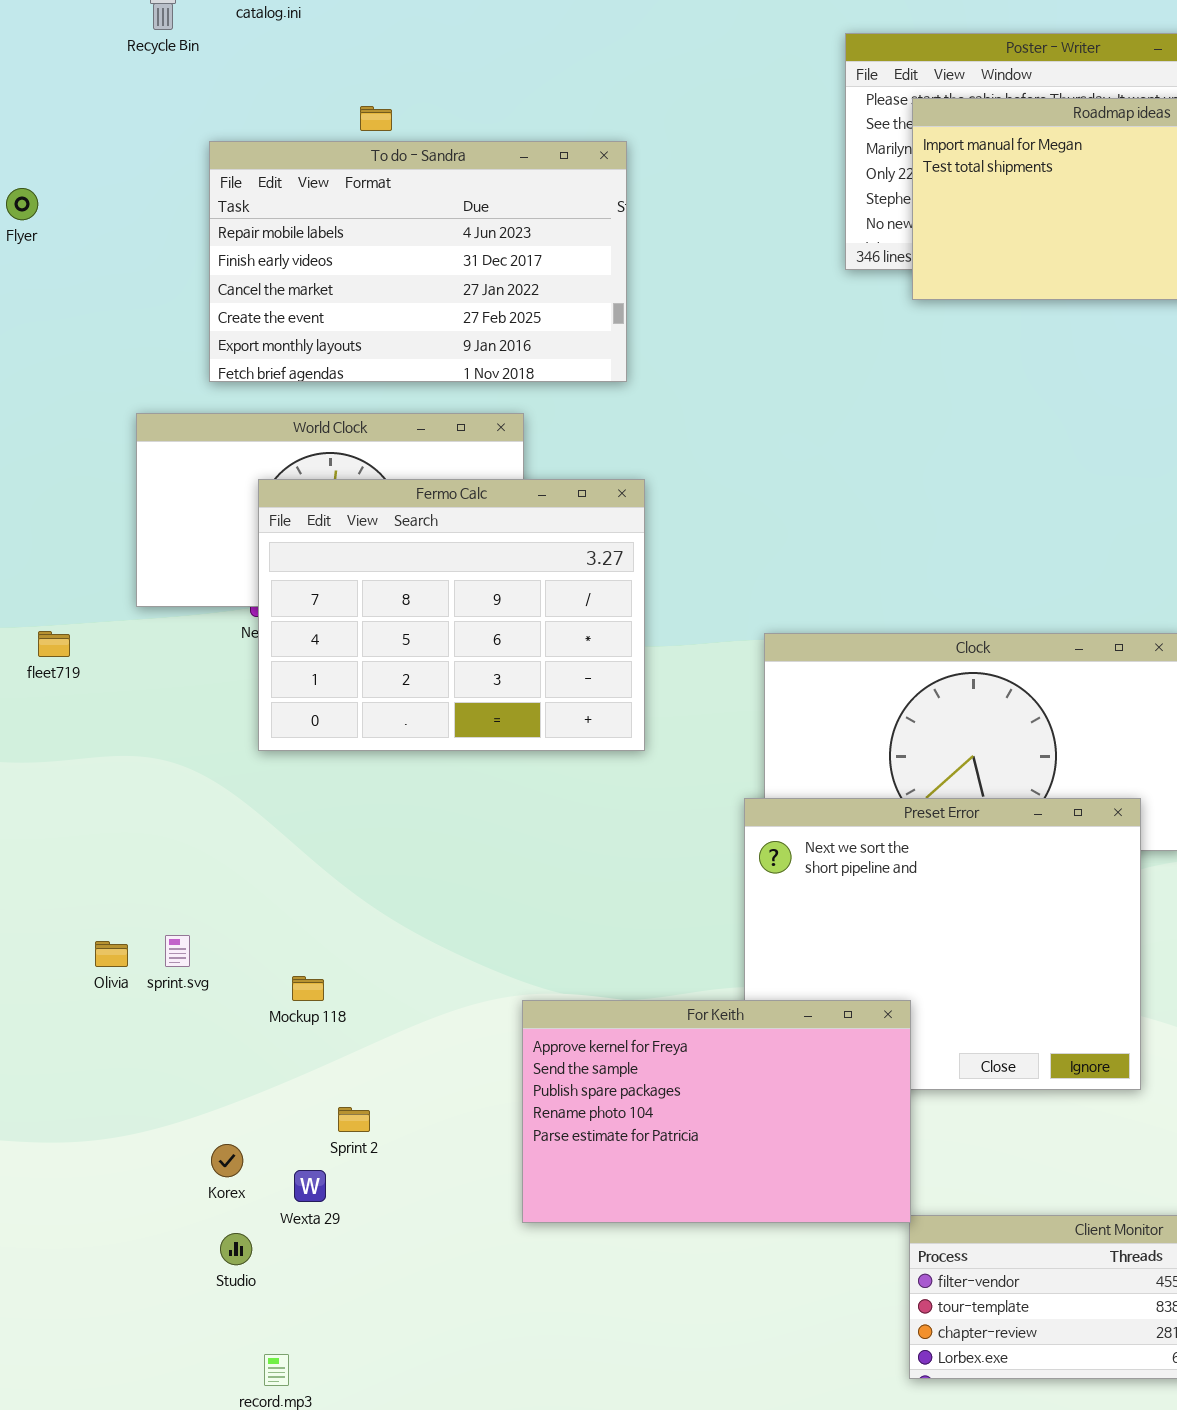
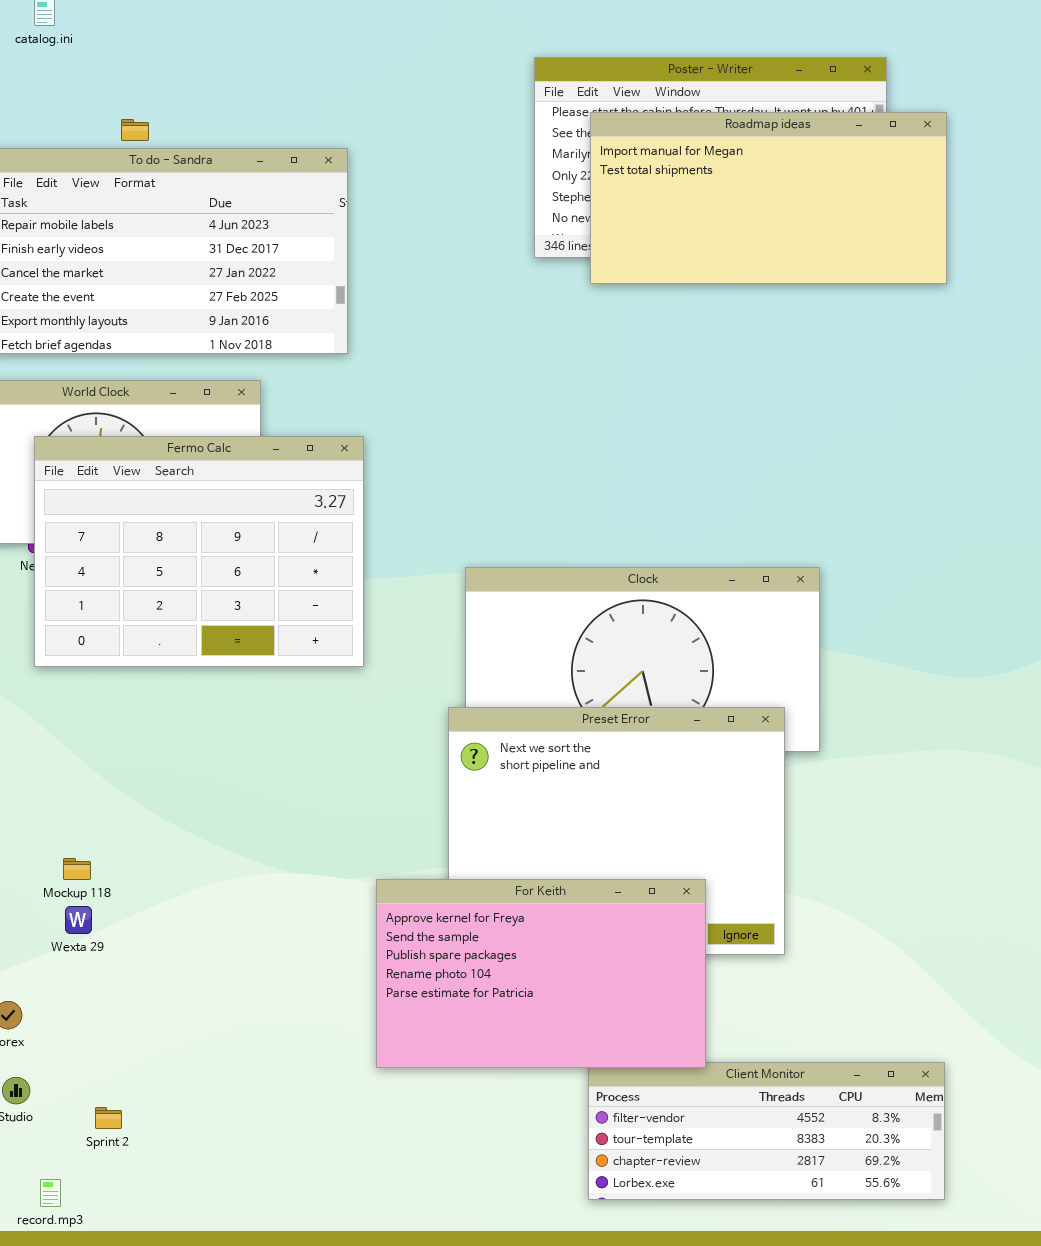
For Keith: [522,1000,911,1223] -> [376,879,706,1068], moved
Sprint 2: [338,1107,370,1132] -> [95,1107,122,1129], moved
Wexta 29: [294,1170,326,1202] -> [65,906,92,934], moved

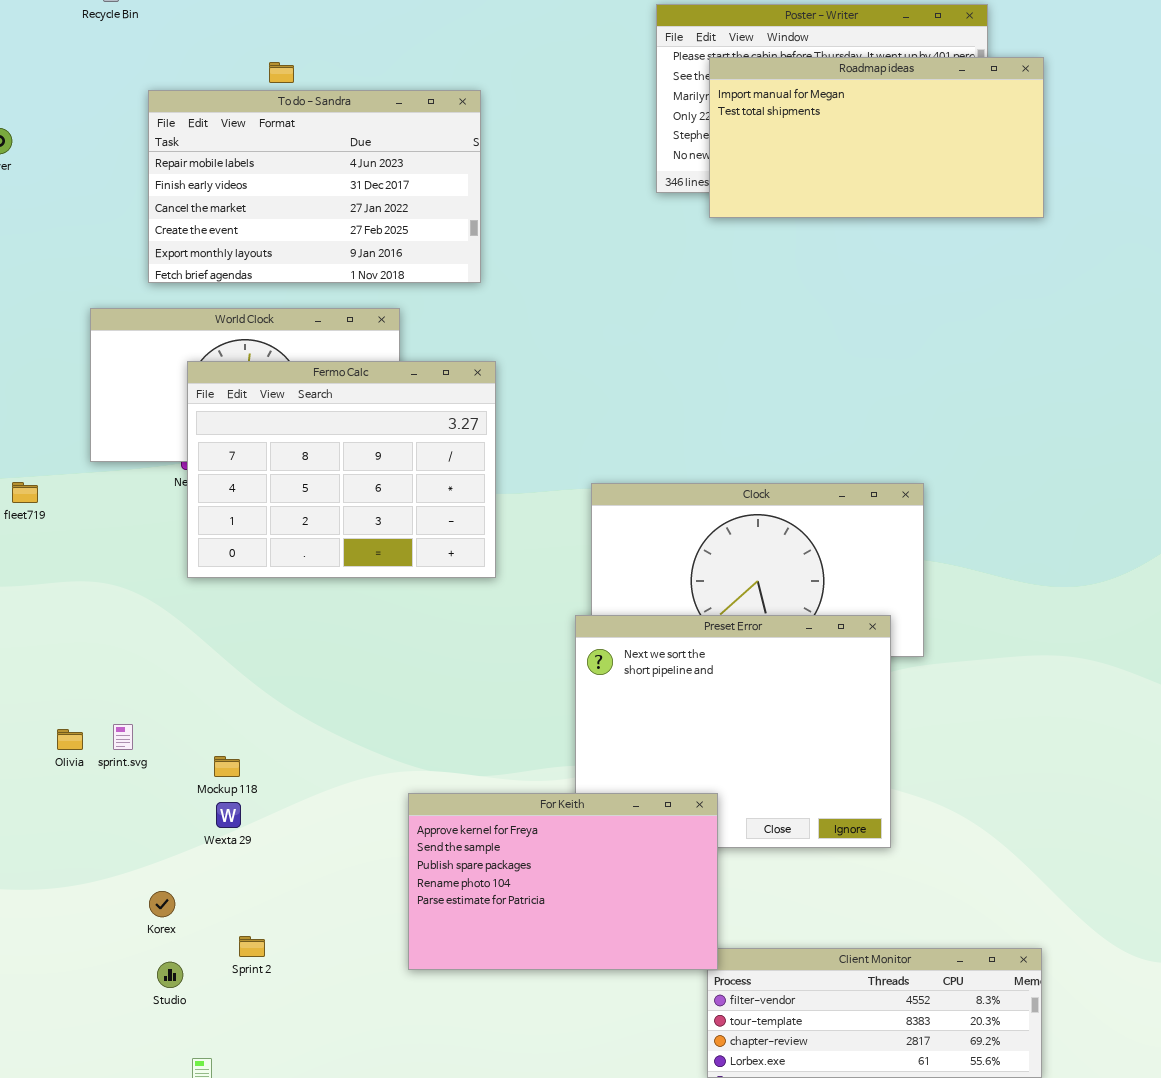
For Keith: [376,879,706,1068] -> [408,793,718,970], moved
Sprint 2: [95,1107,122,1129] -> [239,936,265,957], moved

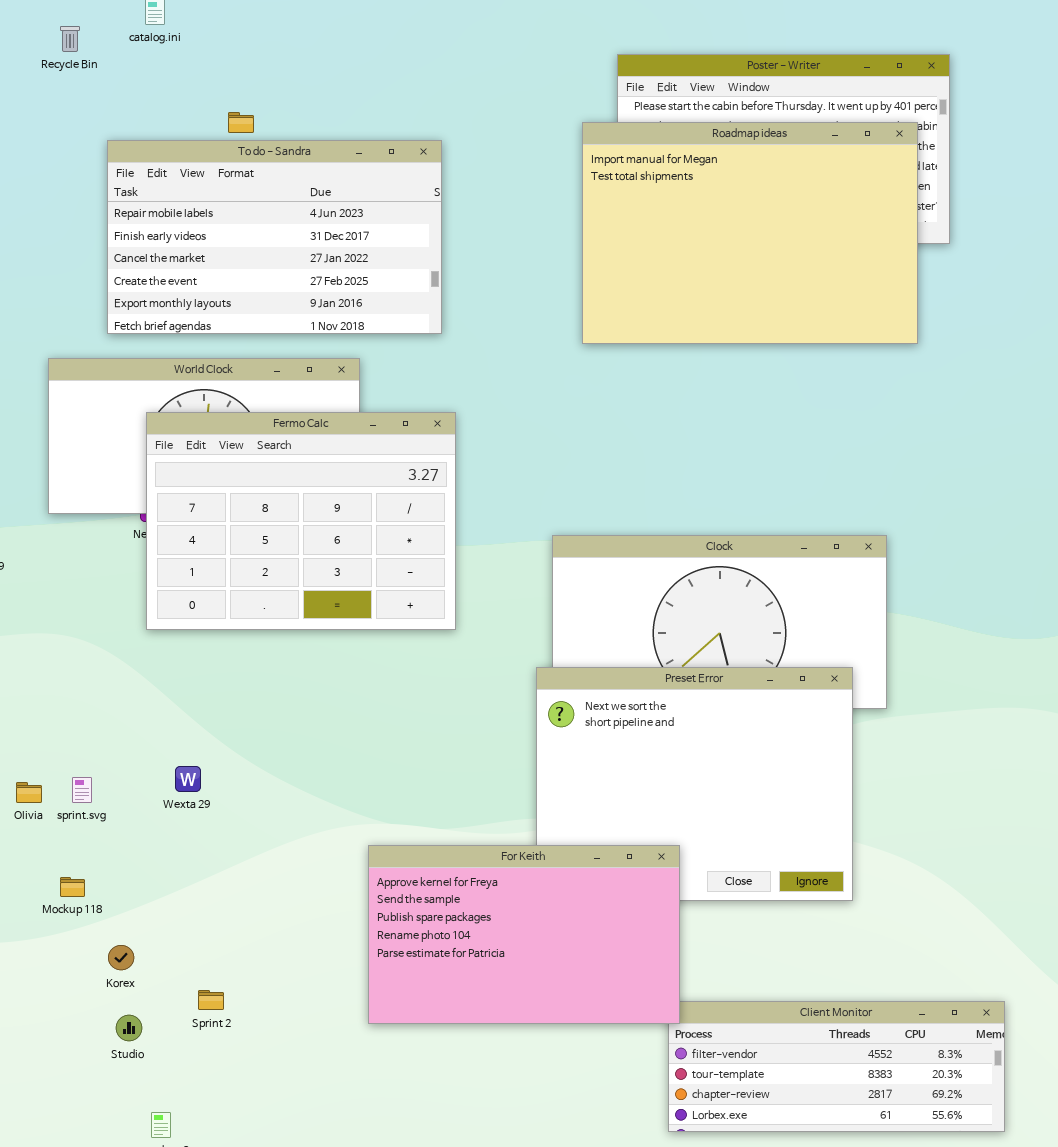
Roadmap ideas: [709,57,1044,218] -> [582,122,918,344], moved, resized
Mockup 118: [214,756,240,777] -> [60,877,85,897], moved
Wexta 29: [216,802,241,828] -> [175,766,201,792], moved

